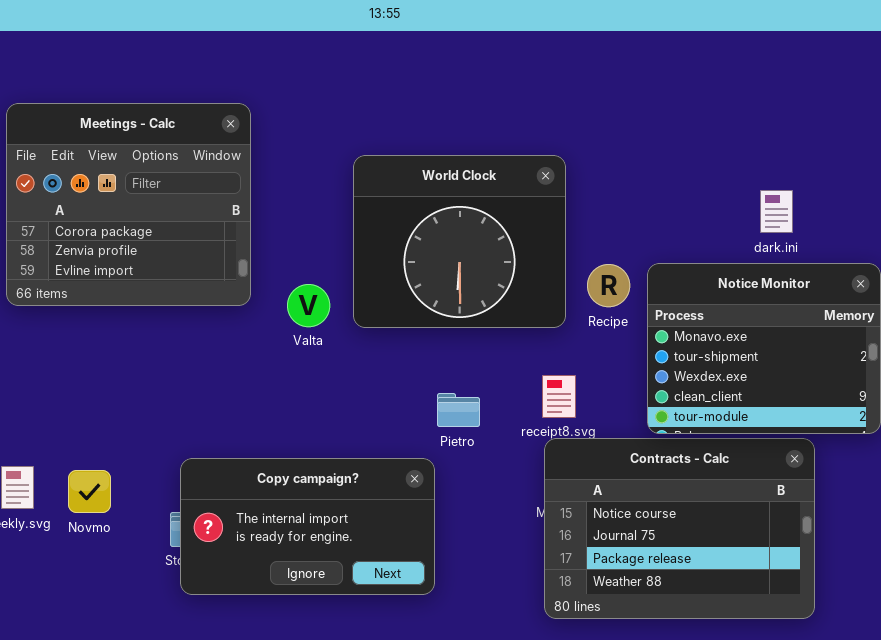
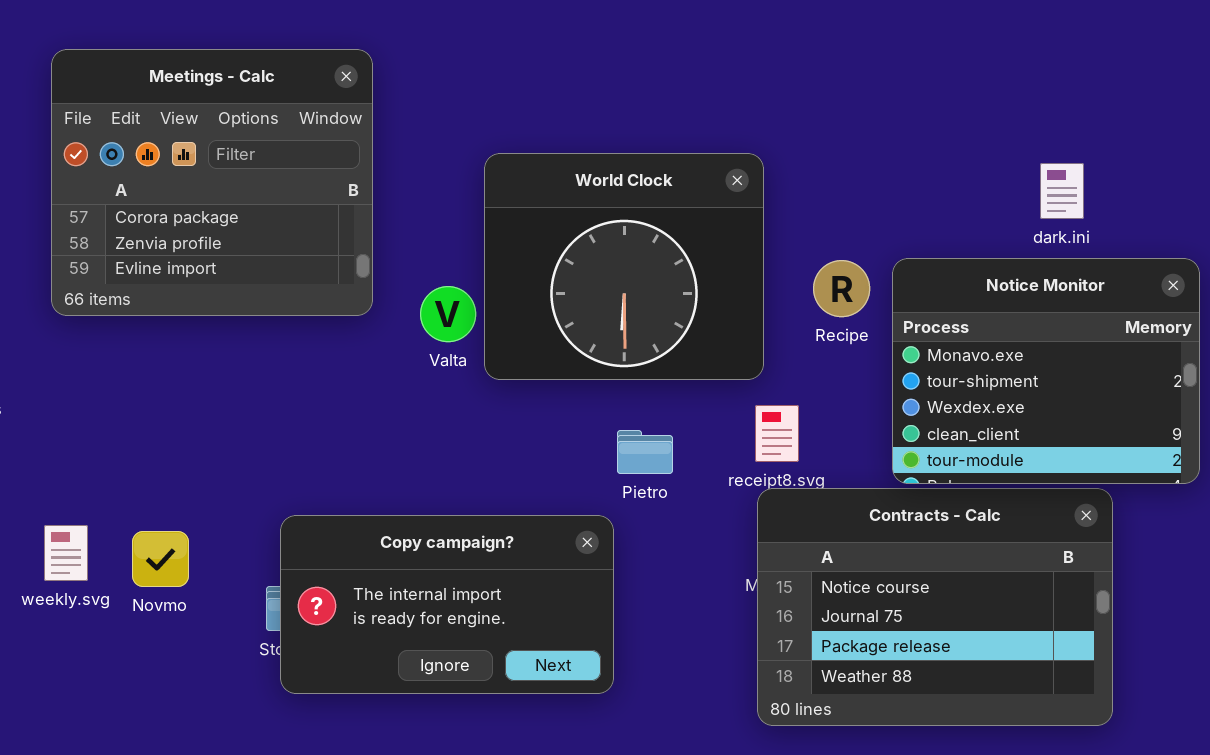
World Clock: [353,155,566,328] -> [484,153,764,380], moved

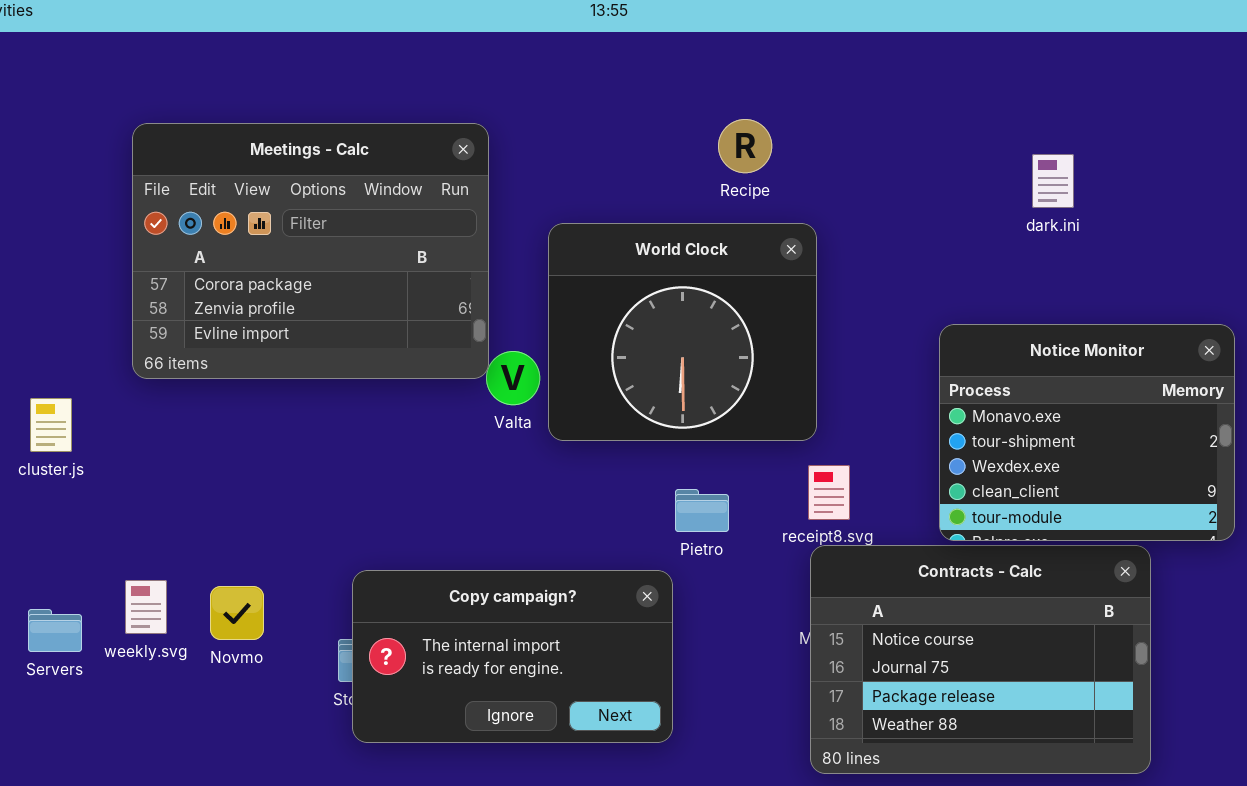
Meetings - Calc: [51,49,373,316] -> [132,123,489,379], resized
dark.ini: [1040,163,1084,219] -> [1032,154,1074,208], moved
Recipe: [813,260,870,317] -> [718,119,772,173], moved

